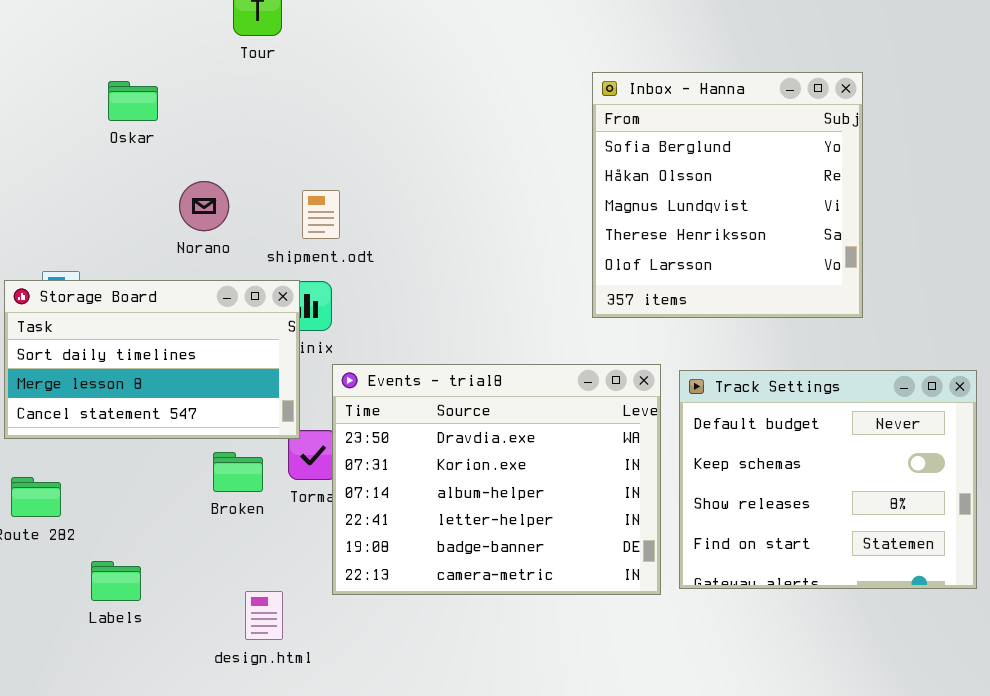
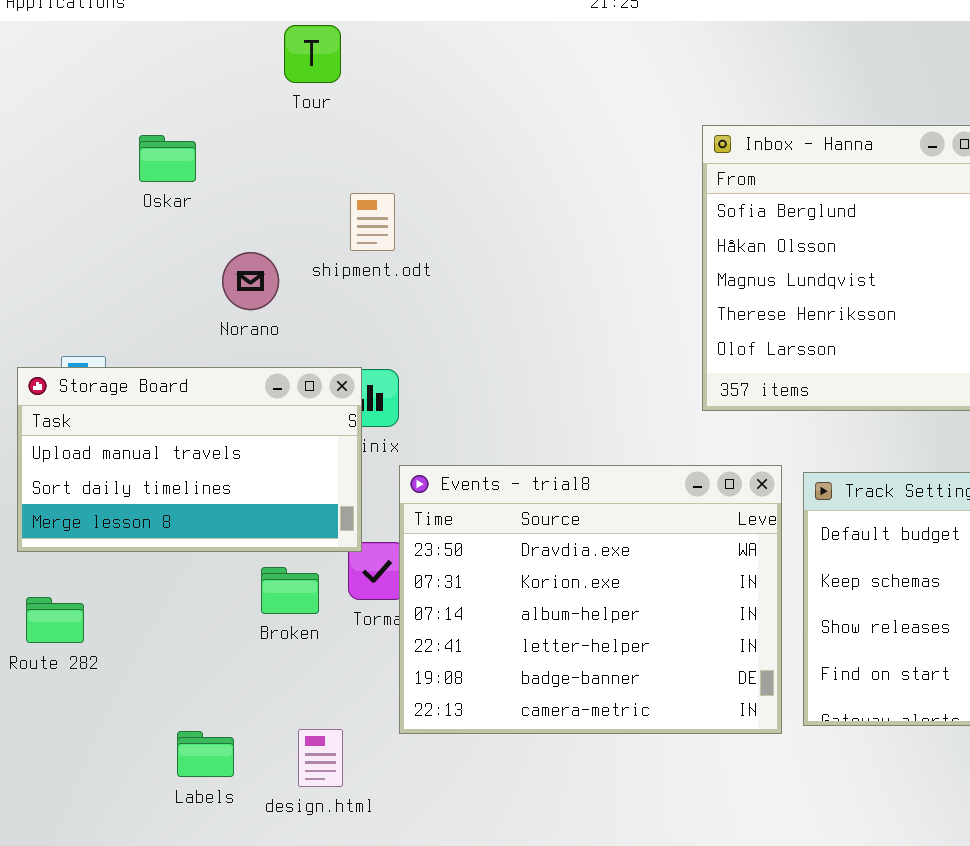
shipment.odt: [302,190,340,239] -> [350,193,395,251], moved
Storage Board: [4,280,300,439] -> [17,367,362,552], scrolled up 1 row
Labels: [91,561,141,601] -> [177,731,234,777], moved

